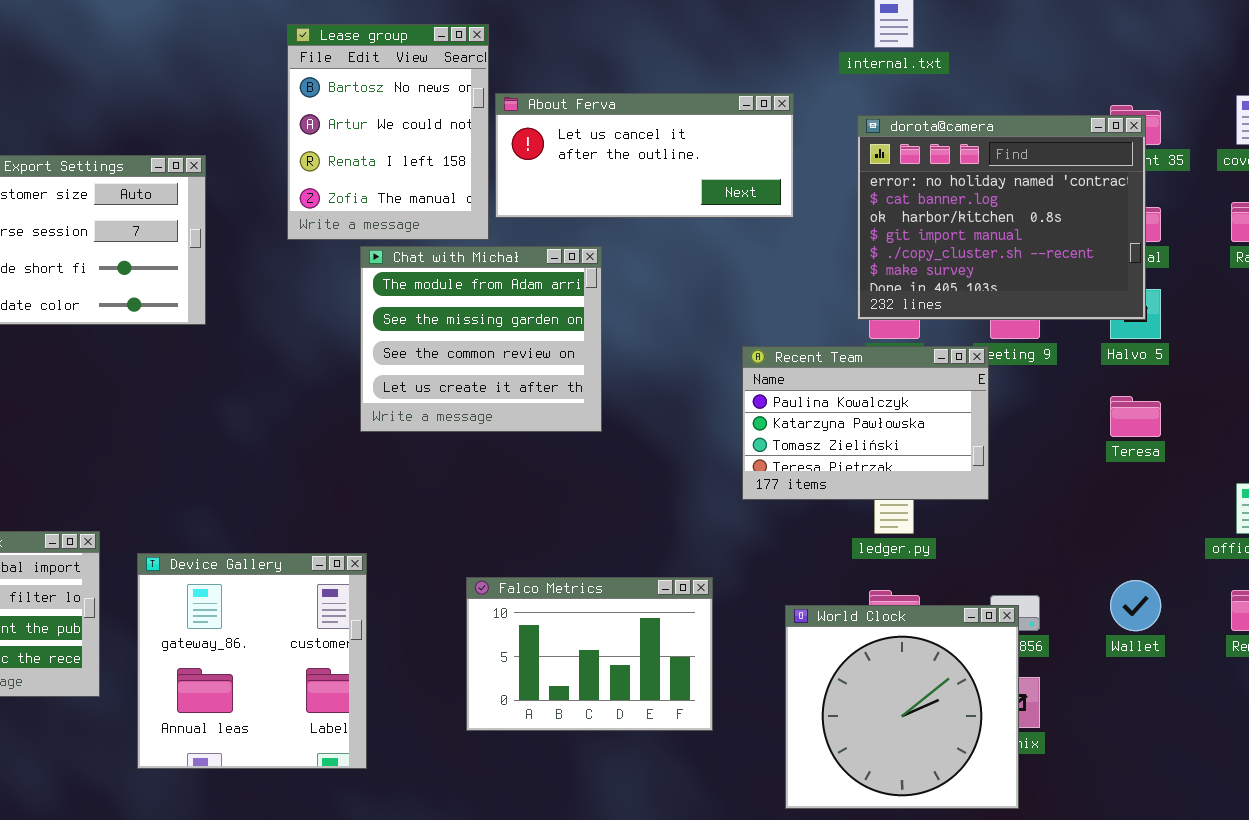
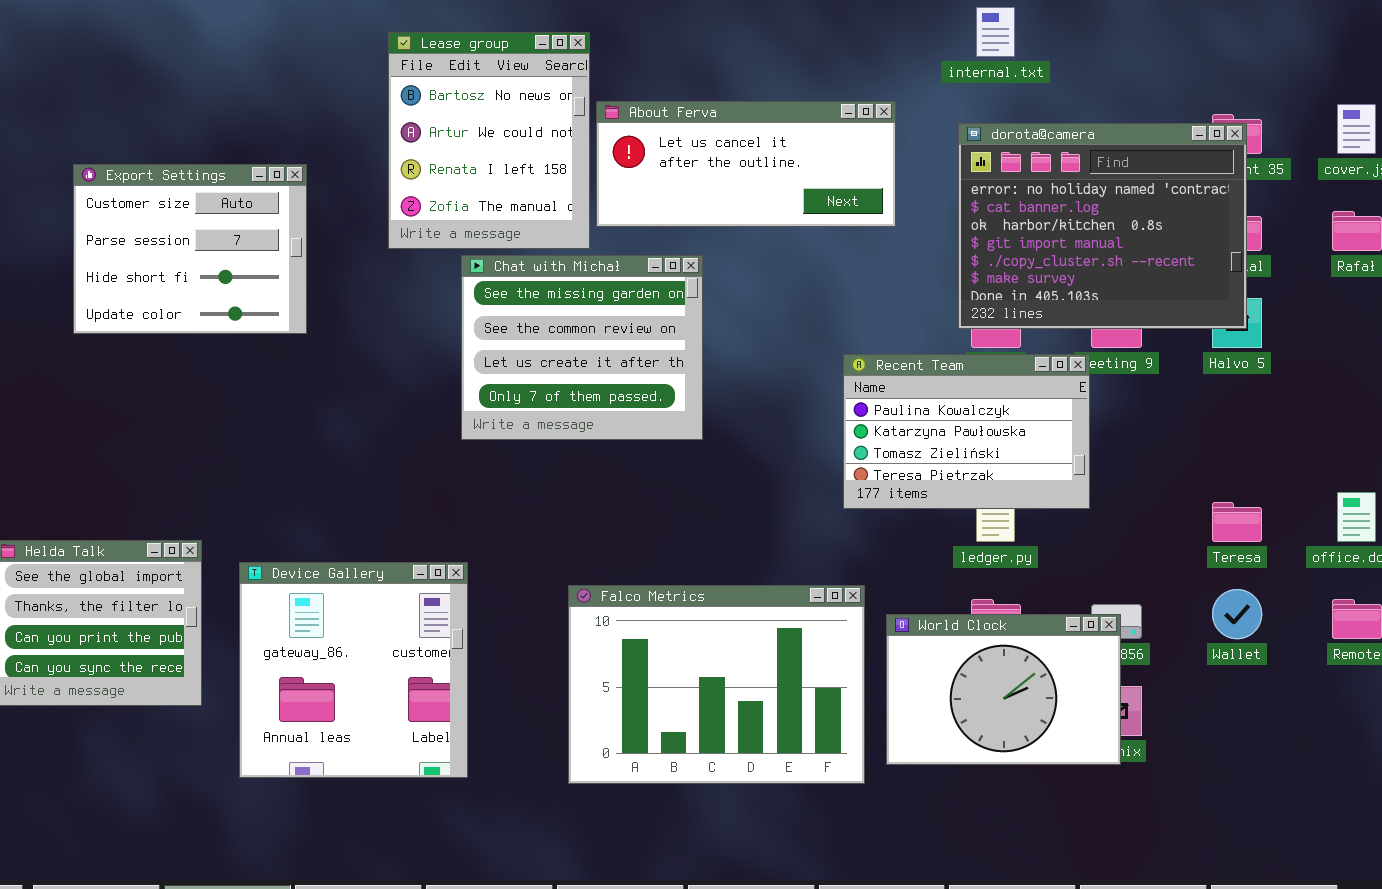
Chat with Michał: [360,246,602,432] -> [461,255,703,440], scrolled down 1 row
Teresa: [1110,396,1161,437] -> [1212,502,1262,542], moved
Falco Metrics: [466,577,713,731] -> [568,585,865,784], resized
World Clock: [785,605,1019,809] -> [886,614,1121,765], resized

